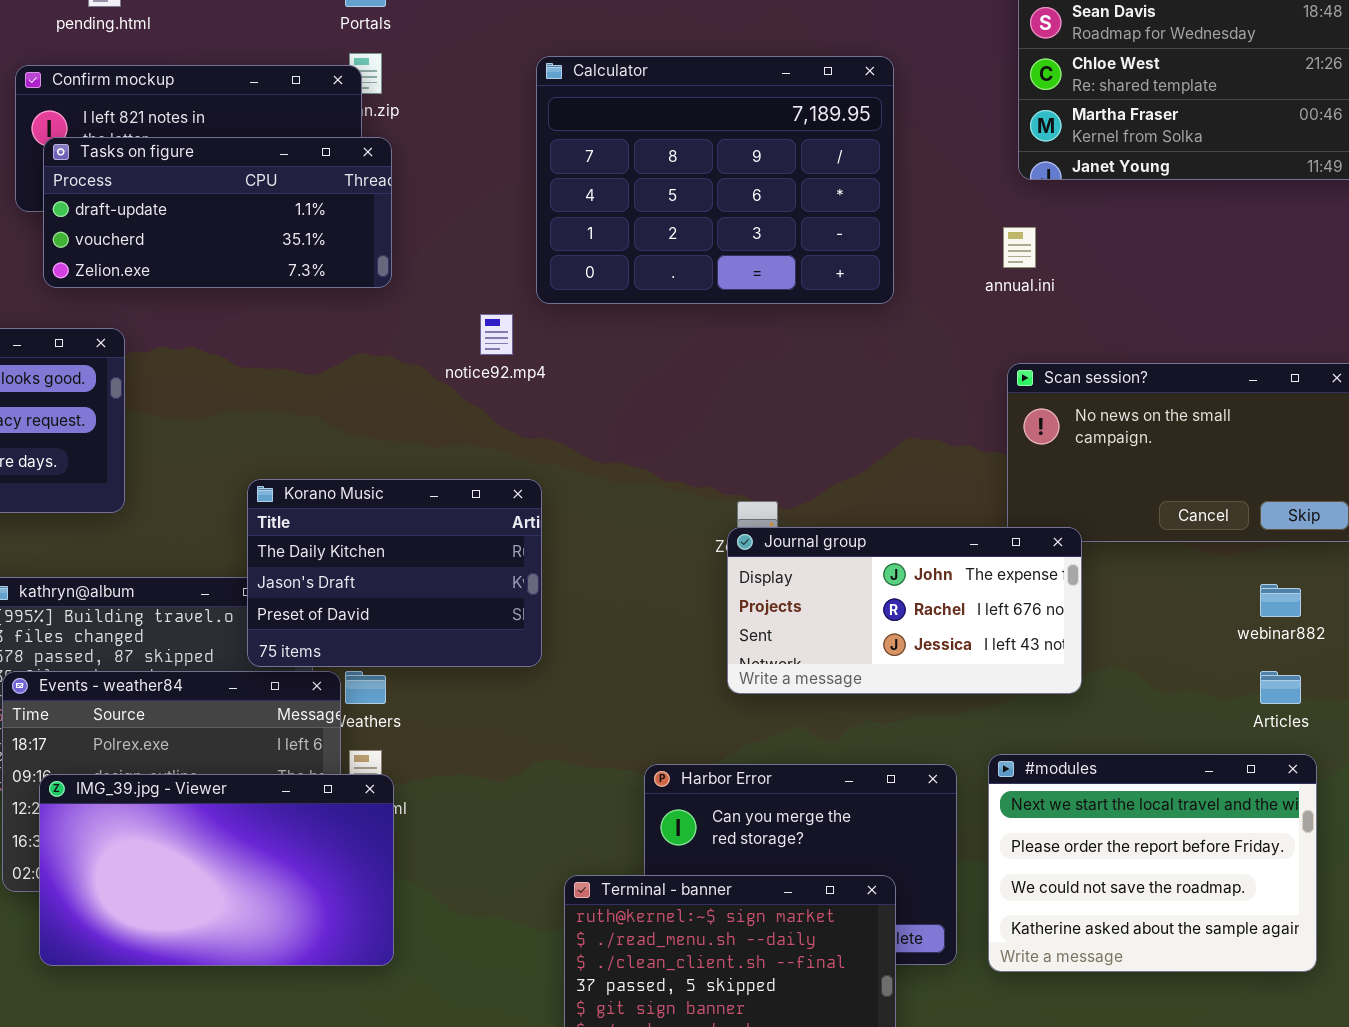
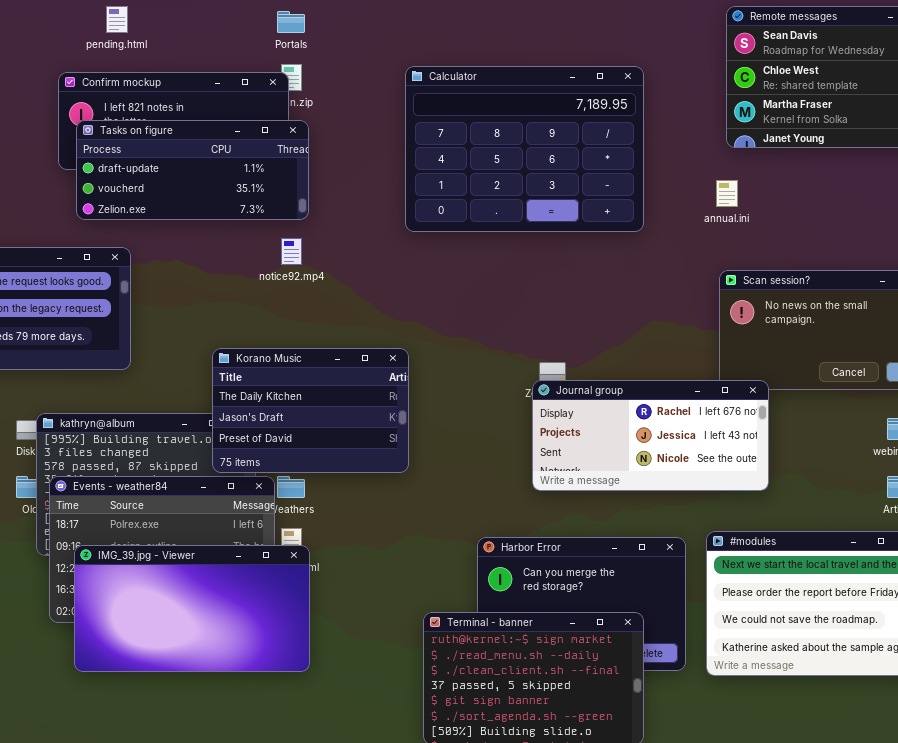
notice92.mp4: [480,314,513,355] -> [281,238,302,265], moved
Journal group: [727,527,1082,694] -> [532,380,769,491], scrolled down 1 row

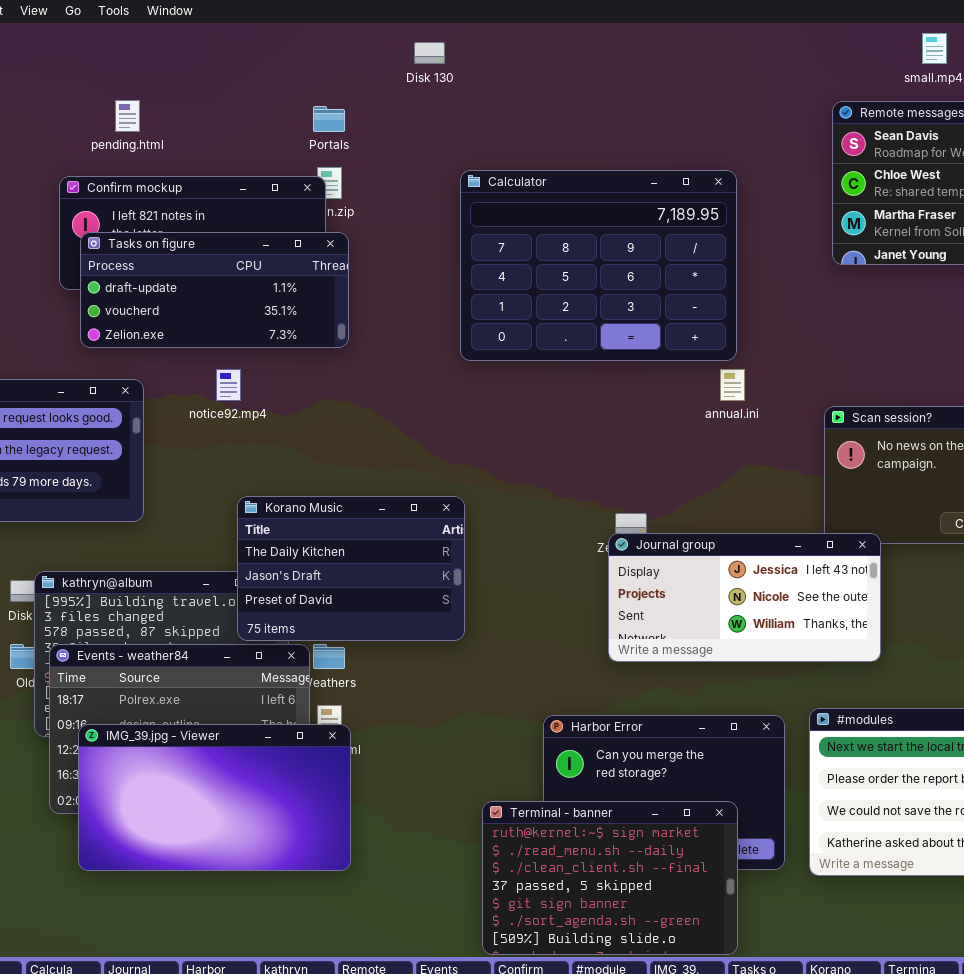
annual.ini: [716,180,738,207] -> [720,369,745,401], moved
notice92.mp4: [281,238,302,265] -> [216,369,241,401], moved
Journal group: [532,380,769,491] -> [608,533,881,662], scrolled down 1 row

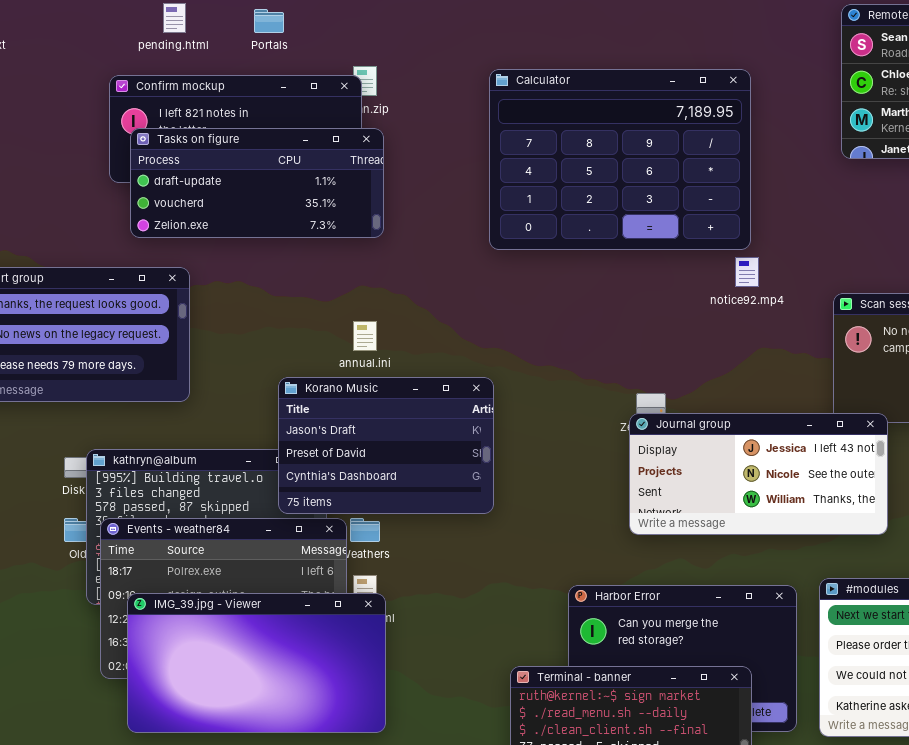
Portals: [313,106,345,132] -> [254,9,284,33], moved
notice92.mp4: [216,369,241,401] -> [735,257,759,287], moved
annual.ini: [720,369,745,401] -> [353,321,377,351], moved
Korano Music: [237,496,465,641] -> [278,377,494,514], scrolled down 1 row

